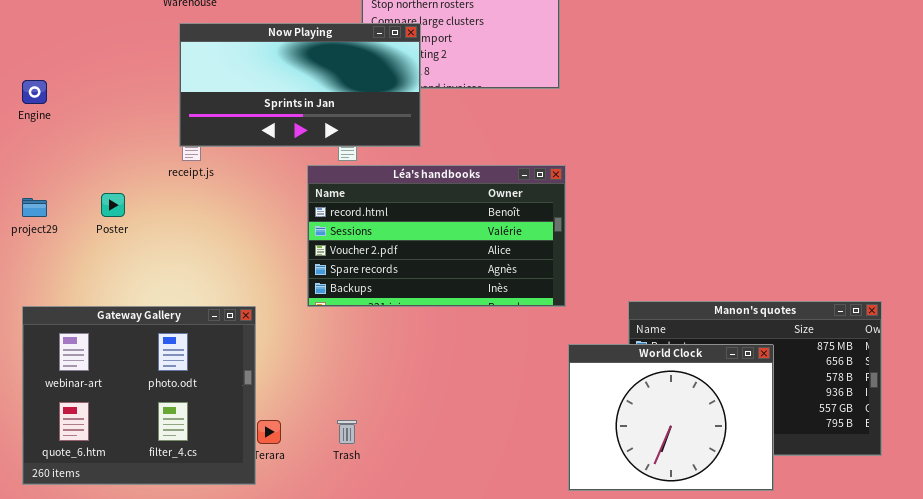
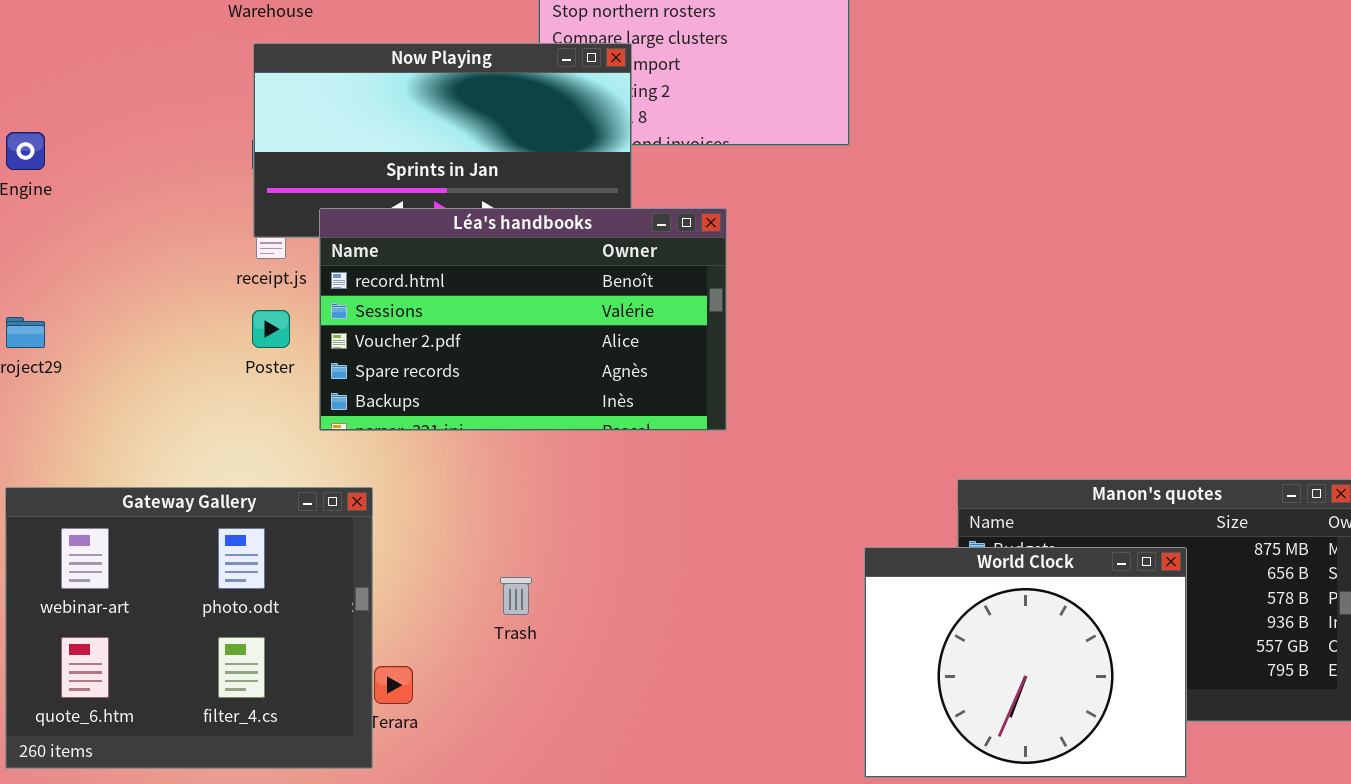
Léa's handbooks: [307,165,566,307] -> [319,208,727,431], moved
Poster: [101,193,125,217] -> [252,310,290,348], moved
Trash: [337,420,357,444] -> [500,577,532,615], moved

